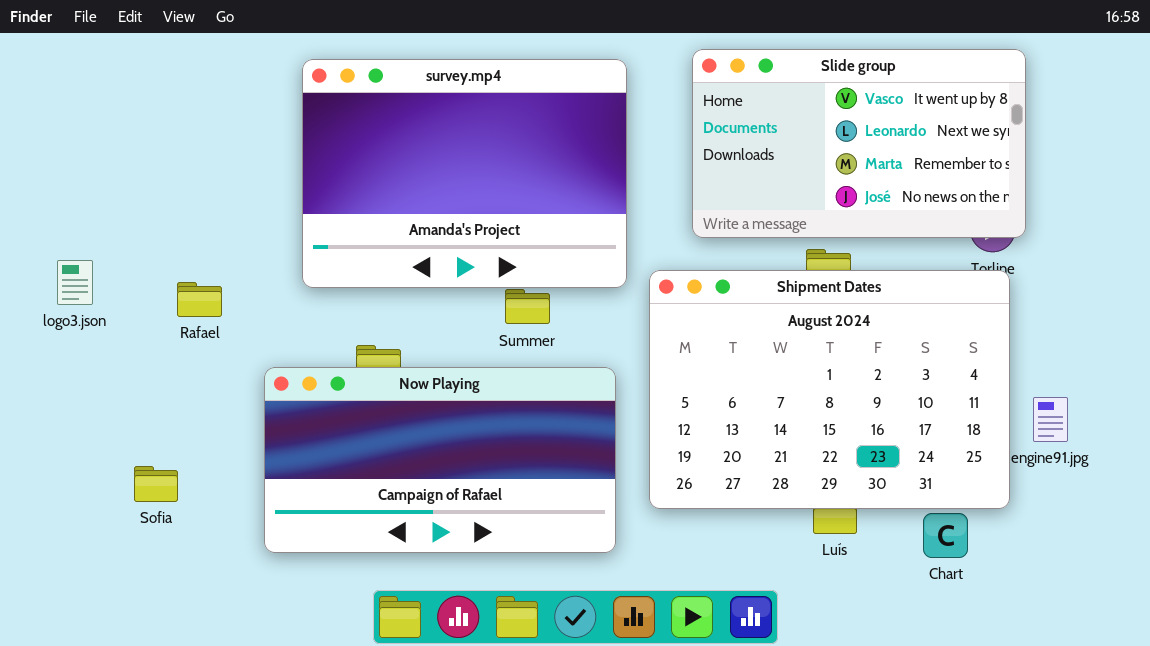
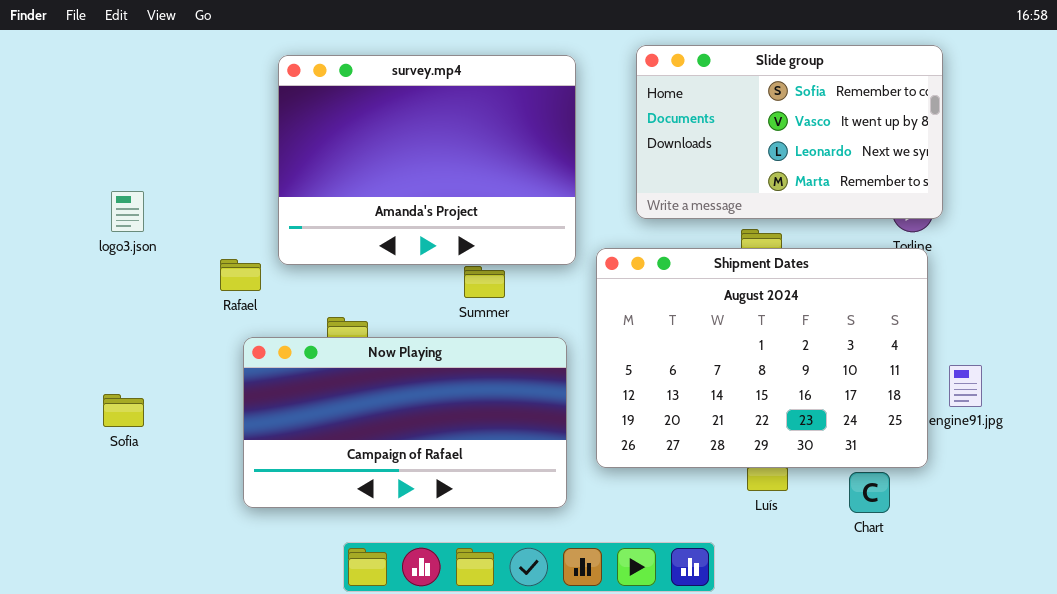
Slide group: [692,49,1026,238] -> [636,45,943,219], scrolled up 1 row
logo3.json: [57,260,93,305] -> [111,191,144,232], moved
Rafael: [177,282,222,317] -> [220,259,261,291], moved
Sofia: [134,466,178,502] -> [103,394,144,427], moved

